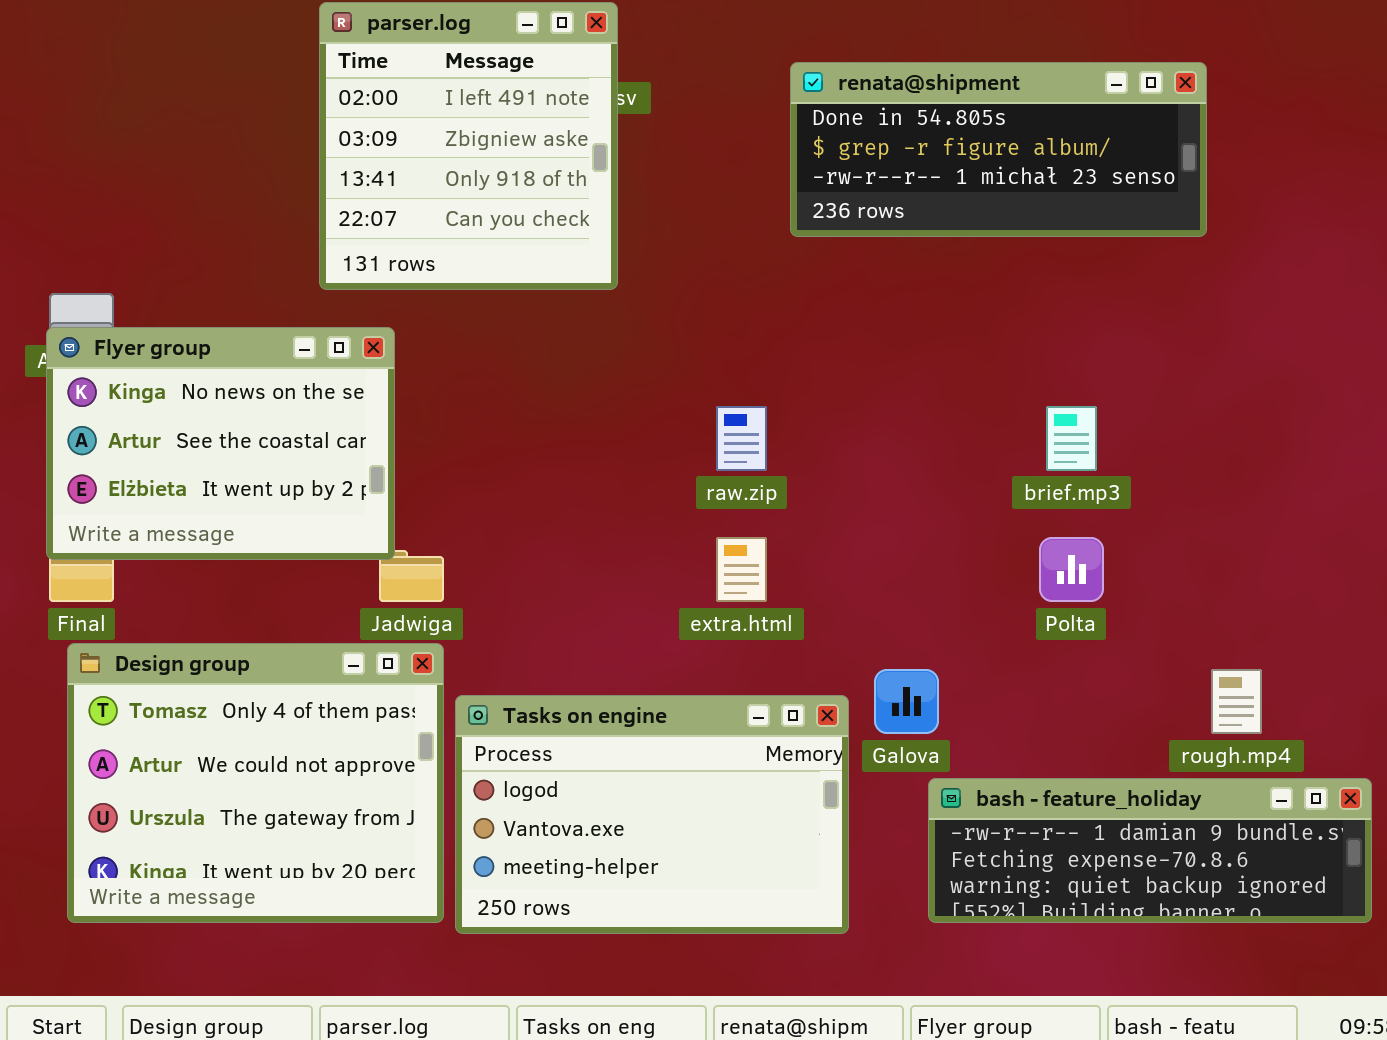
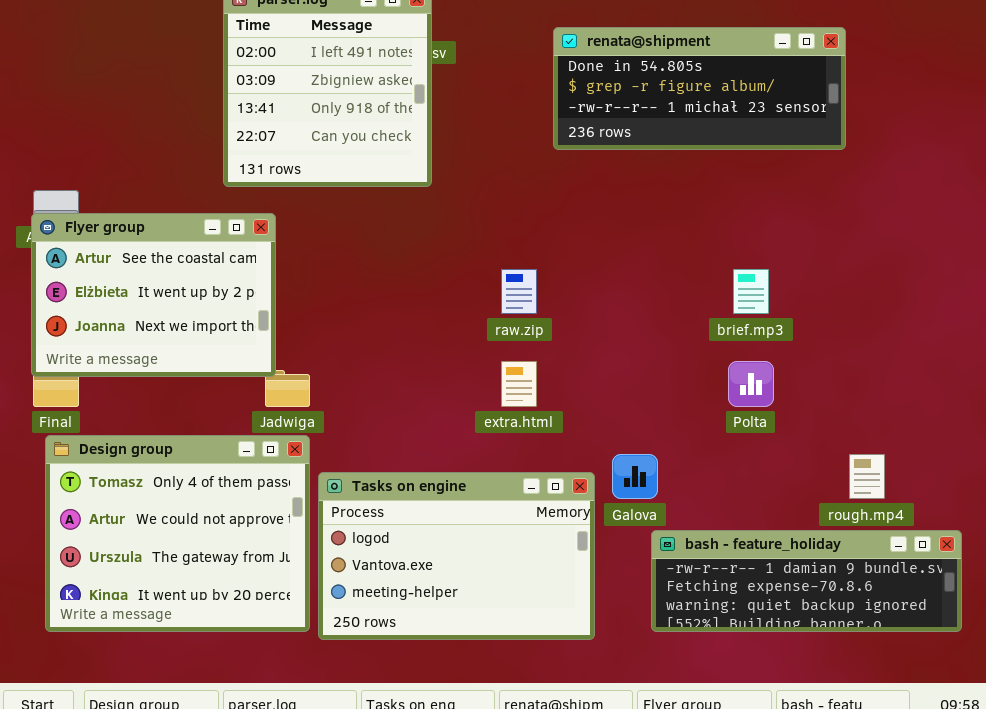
Flyer group: [46,327,395,560] -> [31,213,276,377], scrolled down 1 row

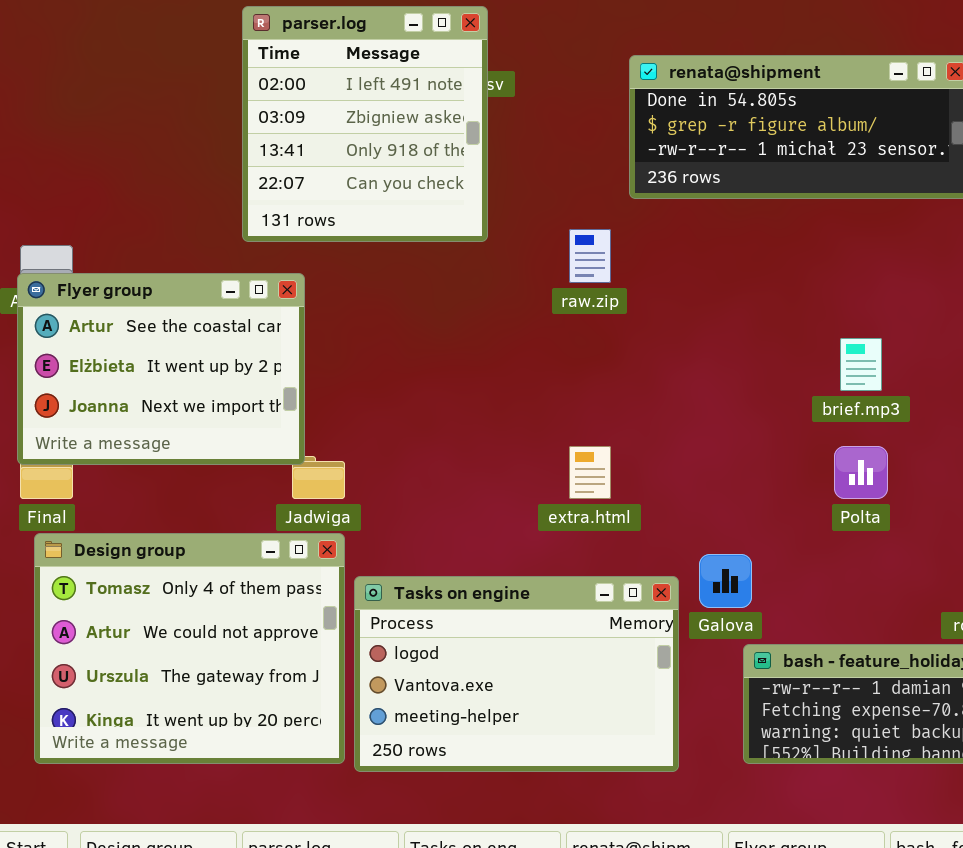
raw.zip: [501,269,537,314] -> [569,229,611,283], moved

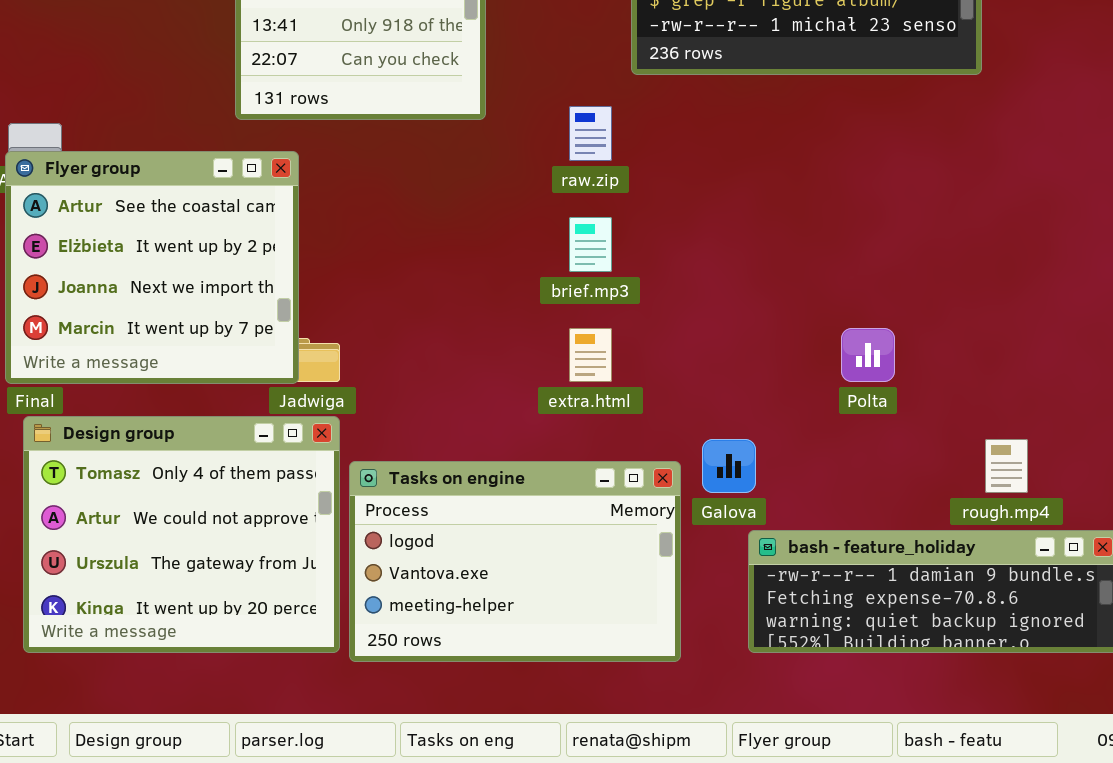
Flyer group: [17,273,305,465] -> [5,151,299,384], resized
brief.mp3: [840,338,882,391] -> [569,217,612,272], moved

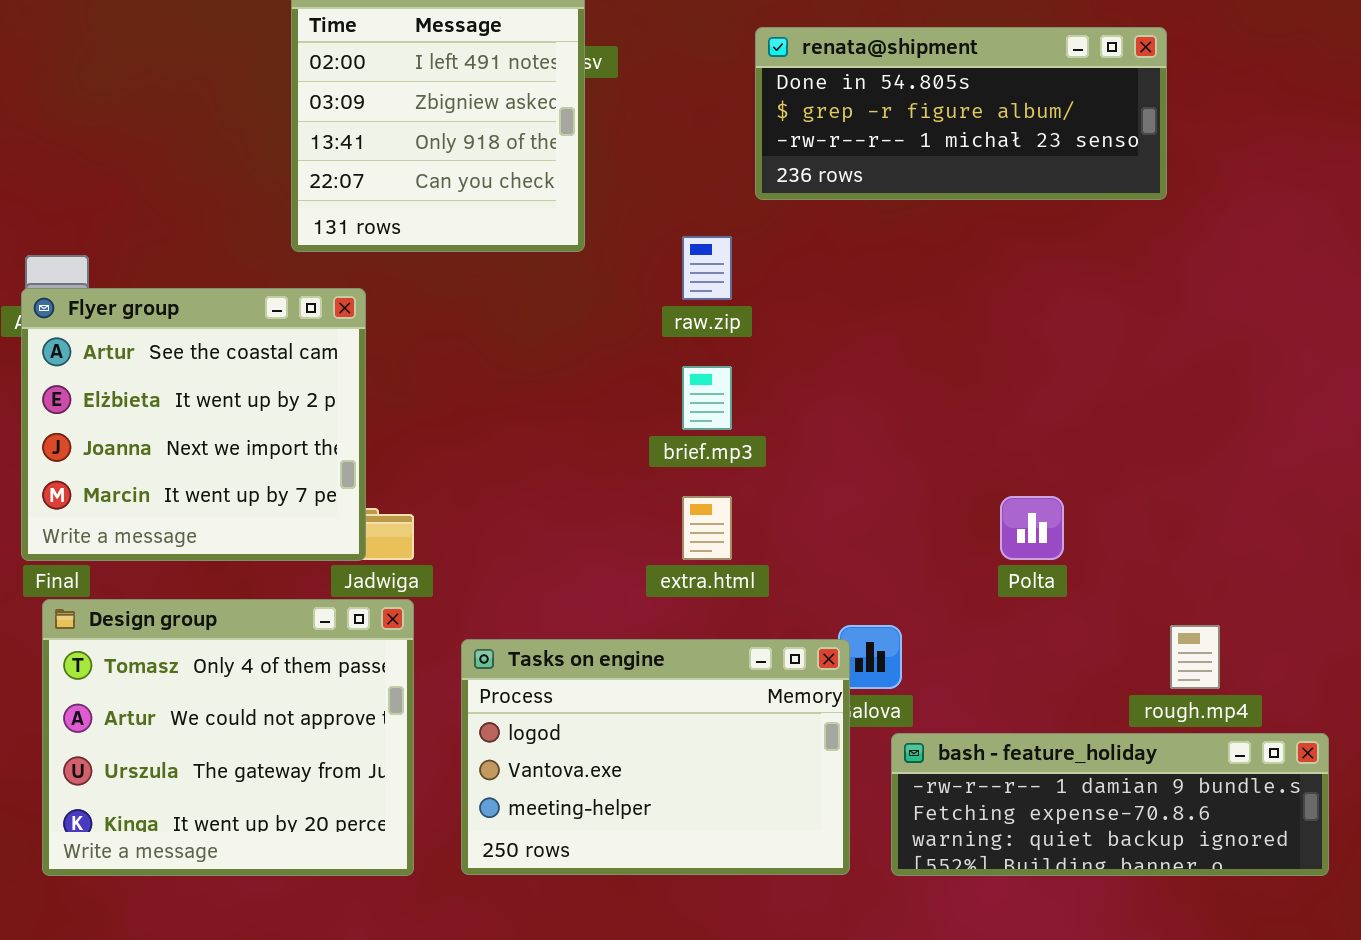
Tasks on engine: [349,461,681,662] -> [461,639,850,875], moved

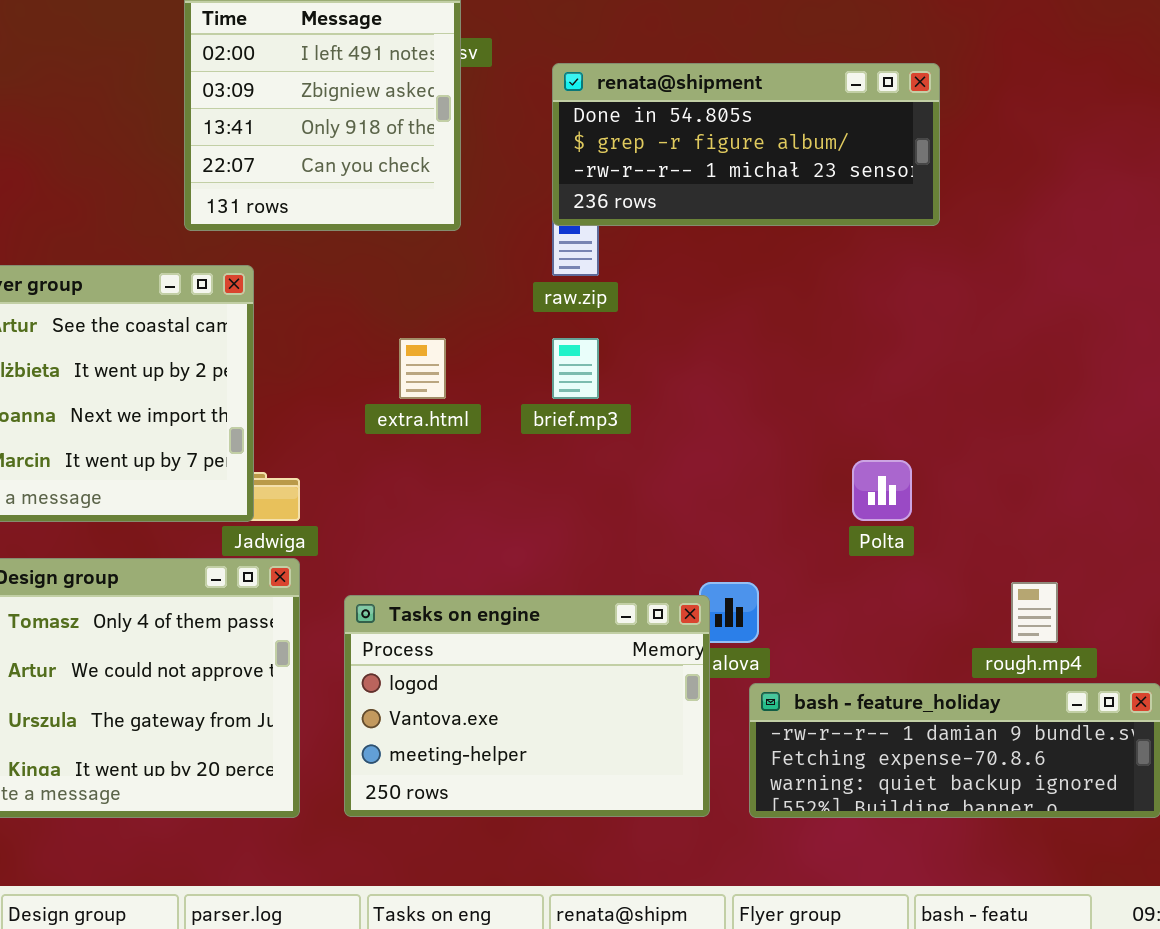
renata@shipment: [755,27,1167,200] -> [552,63,940,226], moved
extra.html: [682,496,732,560] -> [399,338,446,399], moved

